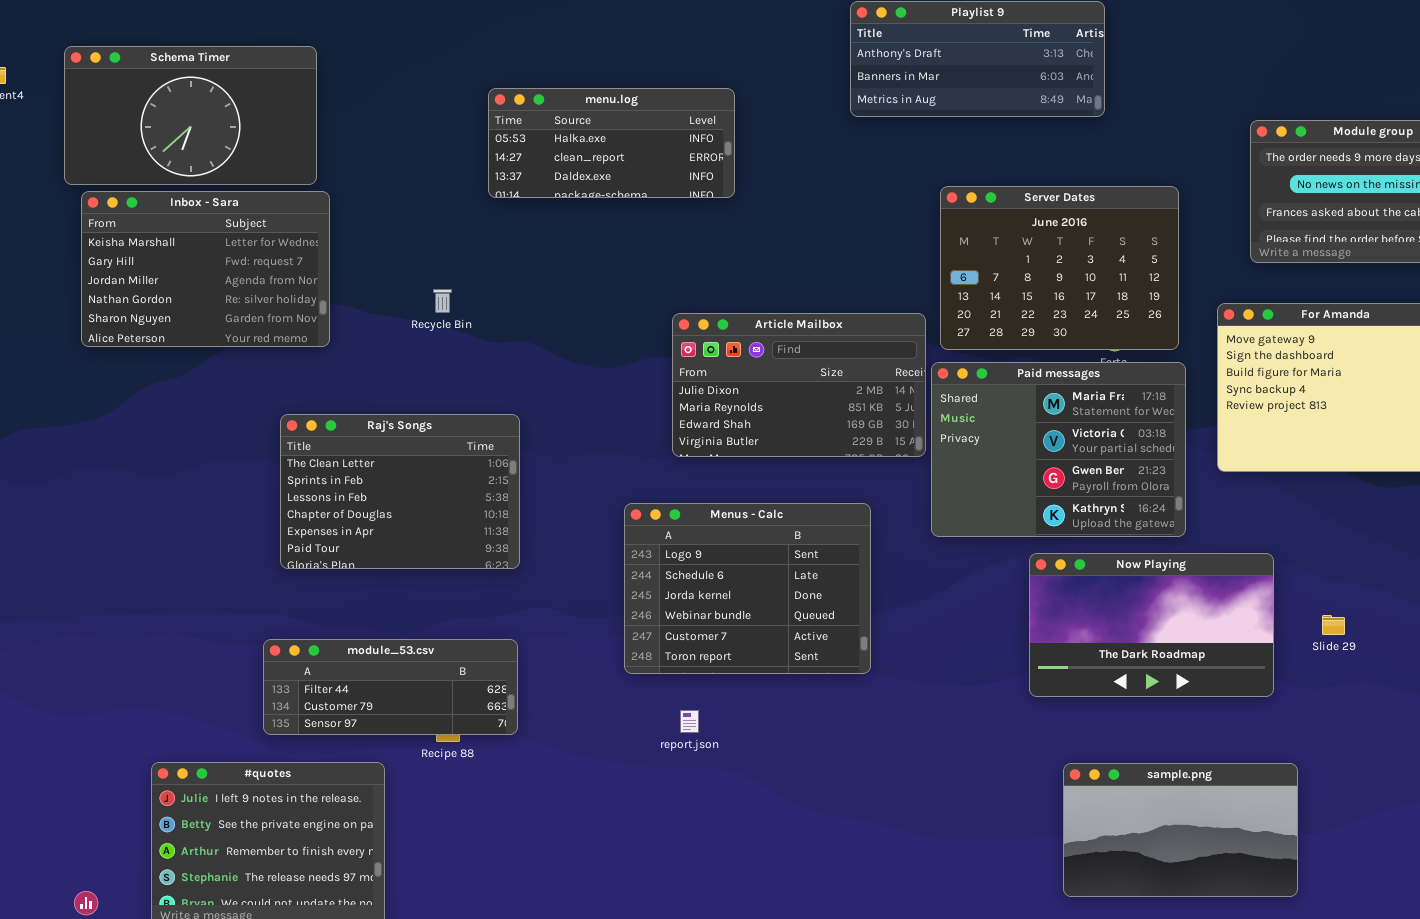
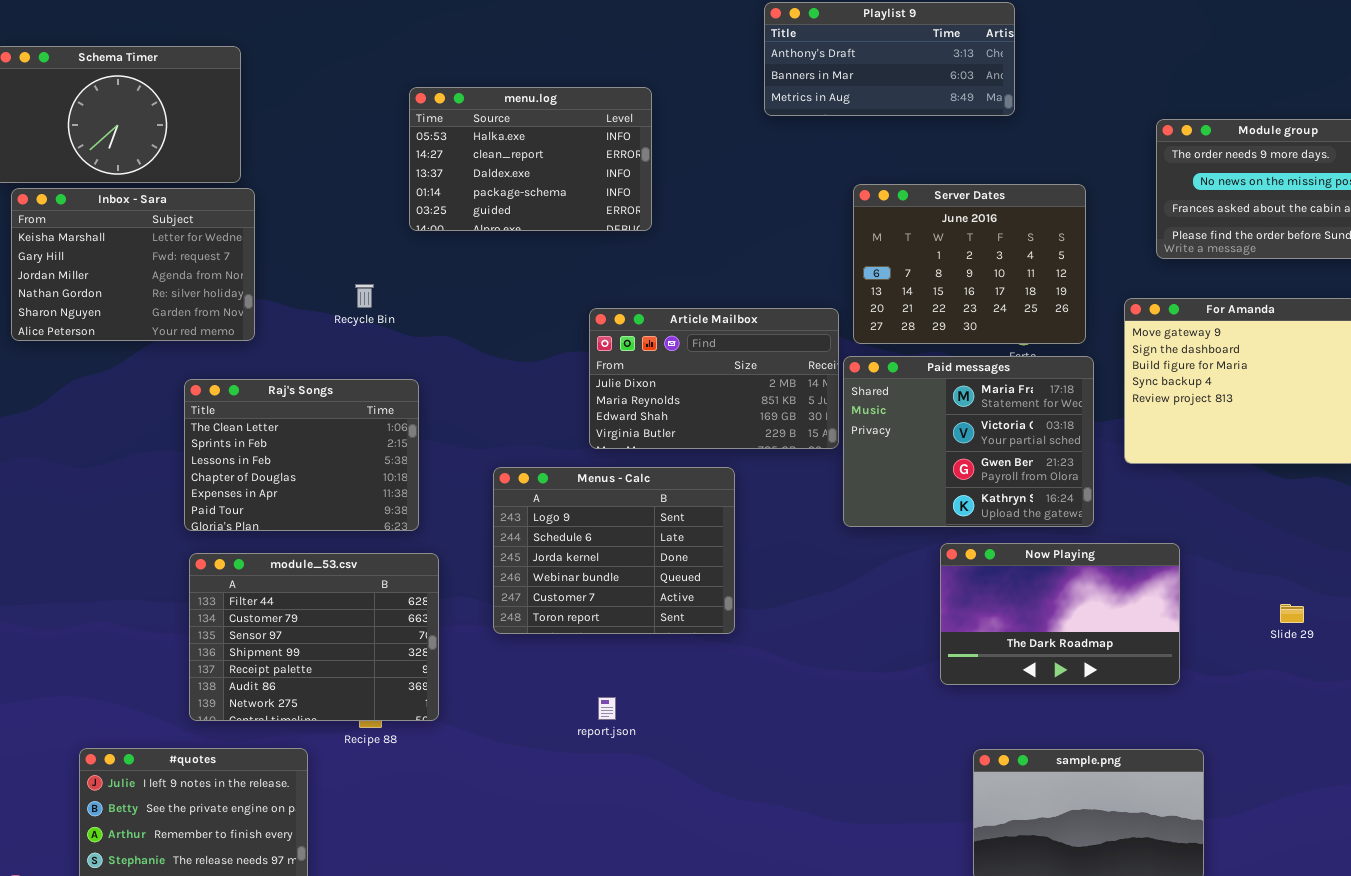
menu.log: [488,88,735,198] -> [409,87,652,231], resized
Raj's Songs: [280,414,520,569] -> [184,379,419,531], moved
Menus - Calc: [624,503,871,674] -> [493,467,735,634], moved
Slide 29: [1322,615,1345,635] -> [1280,604,1304,623], moved
module_53.csv: [263,639,518,735] -> [189,553,439,721], resized

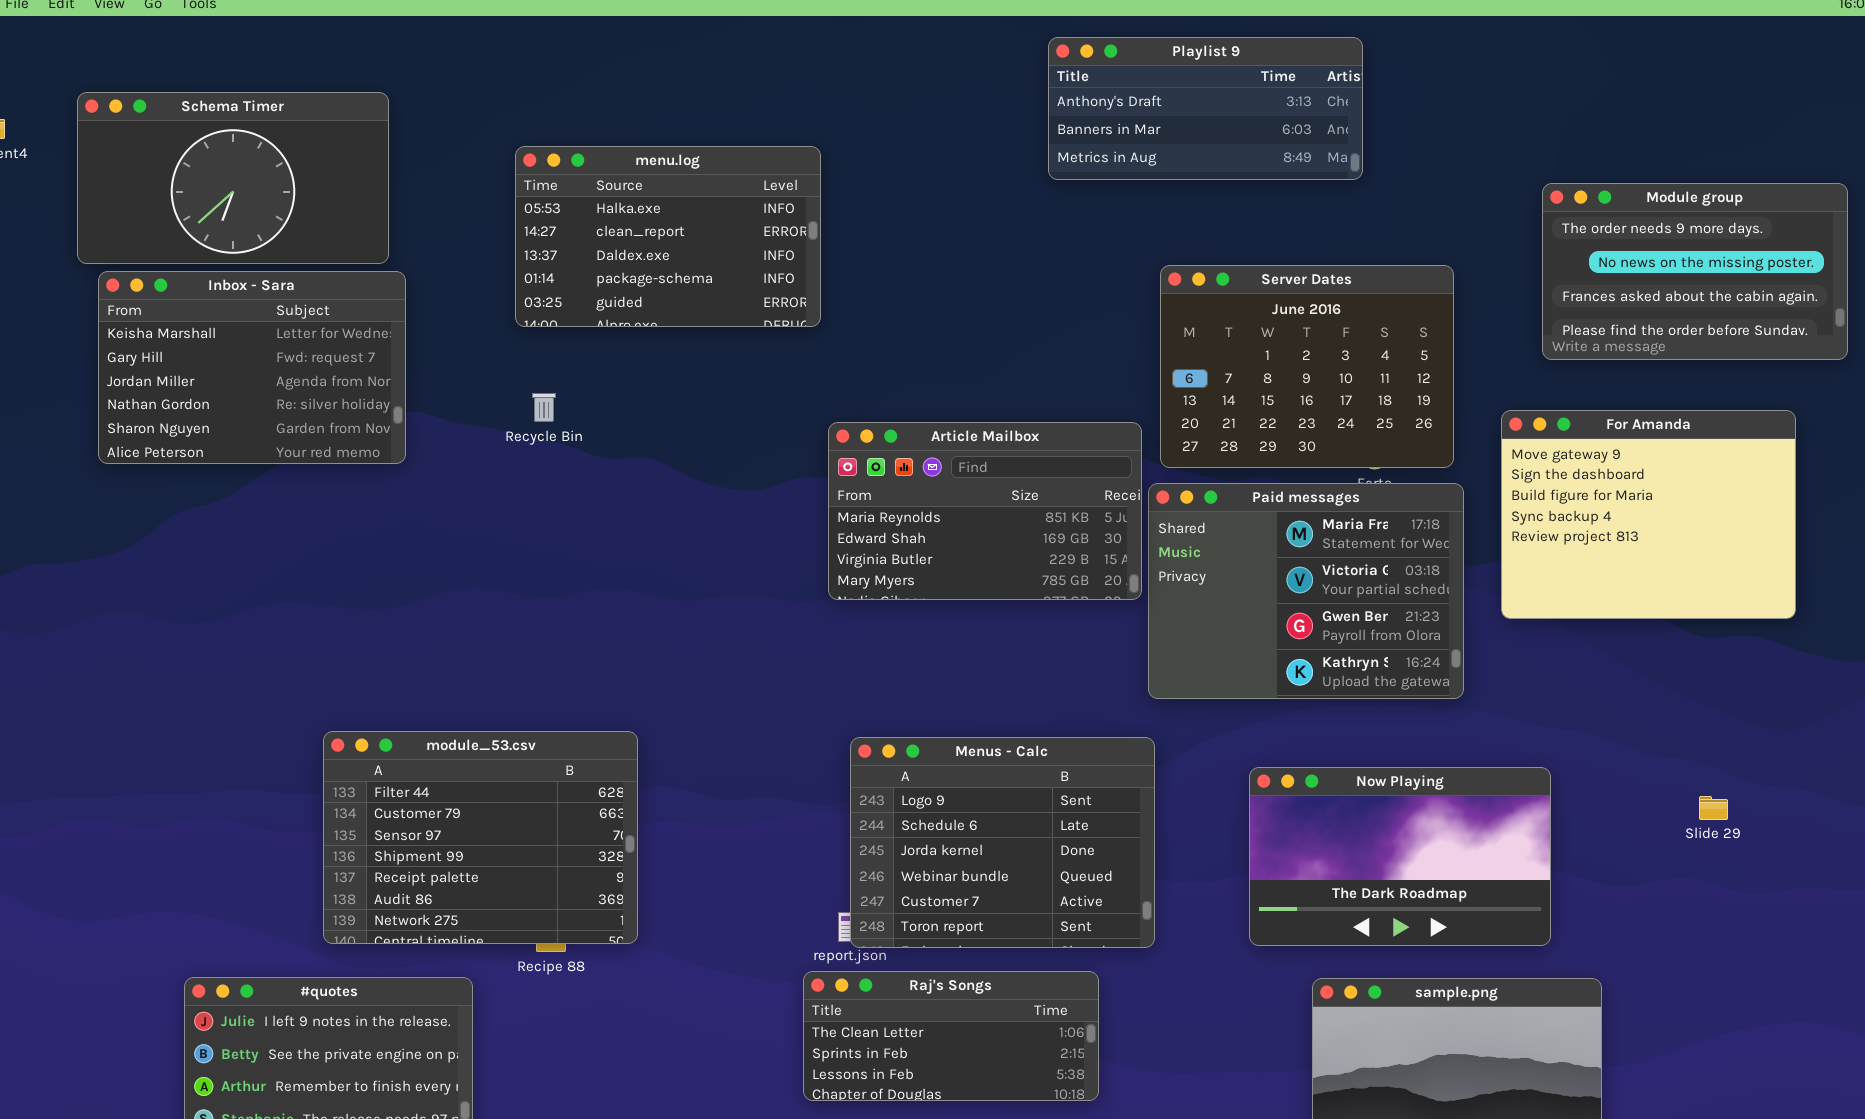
menu.log: [409,87,652,231] -> [515,146,821,327], moved
Article Mailbox: [589,308,839,449] -> [828,422,1142,600], scrolled down 1 row
Raj's Songs: [184,379,419,531] -> [803,971,1099,1101], moved, resized
Menus - Calc: [493,467,735,634] -> [850,737,1155,948], moved
Now Playing: [940,543,1180,685] -> [1249,767,1551,946], moved

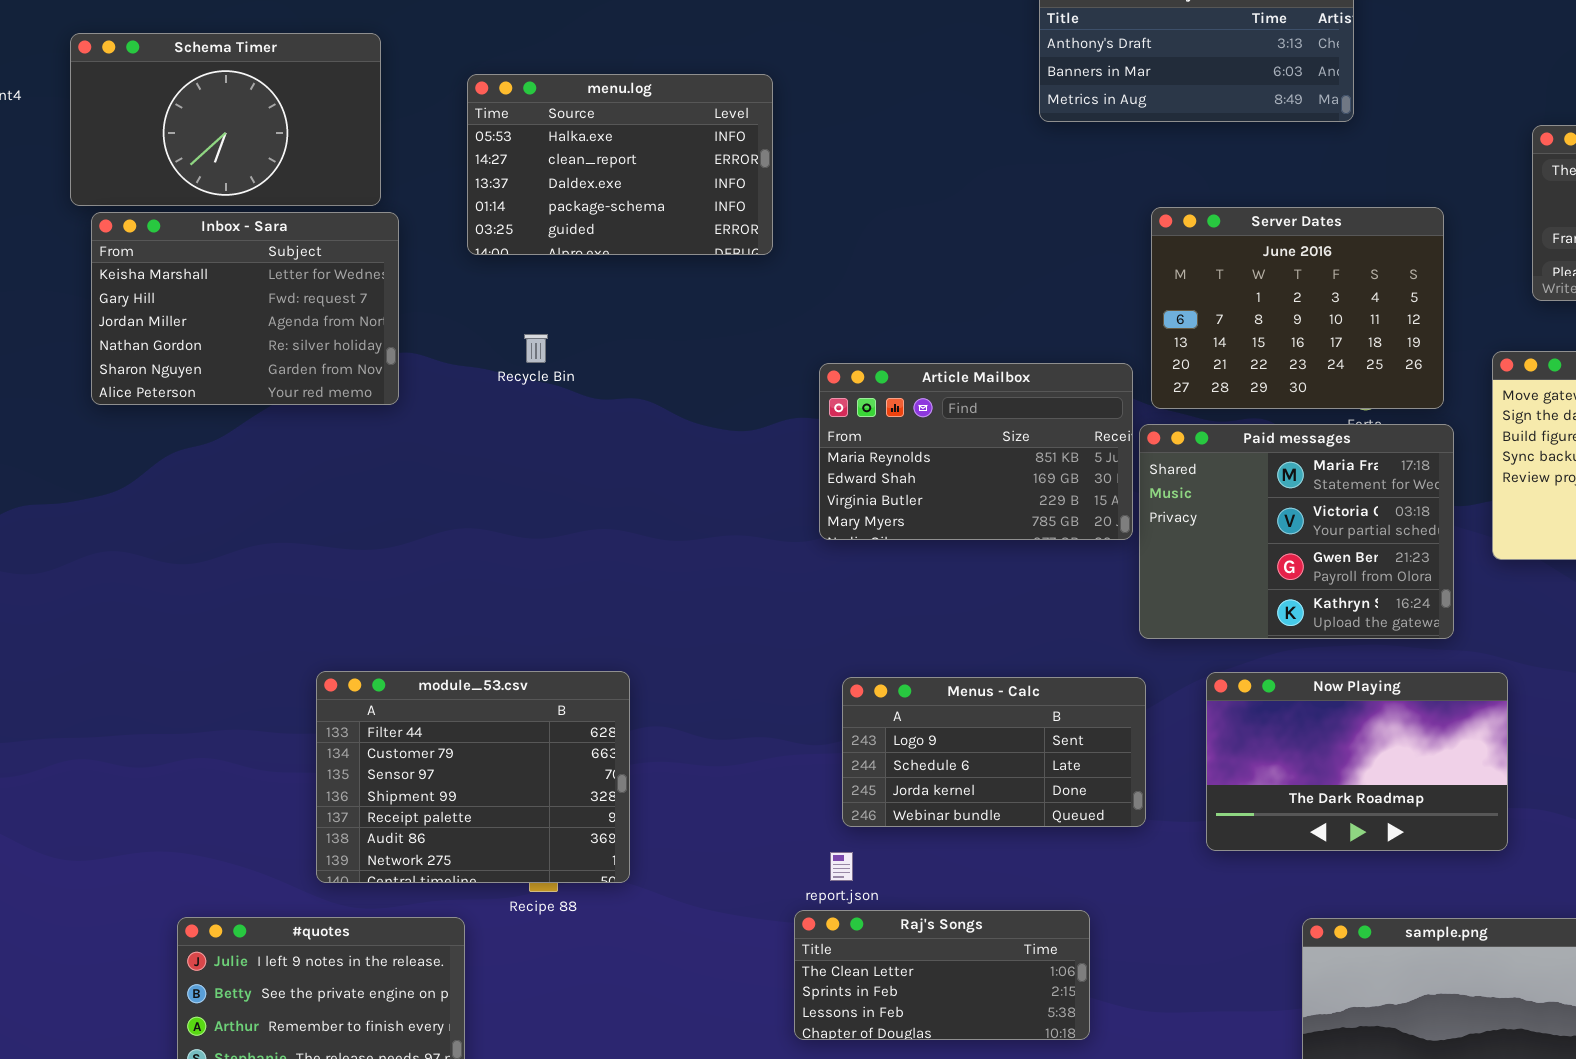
menu.log: [515,146,821,327] -> [467,74,773,255], moved
Menus - Calc: [850,737,1155,948] -> [842,677,1146,827], resized
Now Playing: [1249,767,1551,946] -> [1206,672,1508,851], moved

